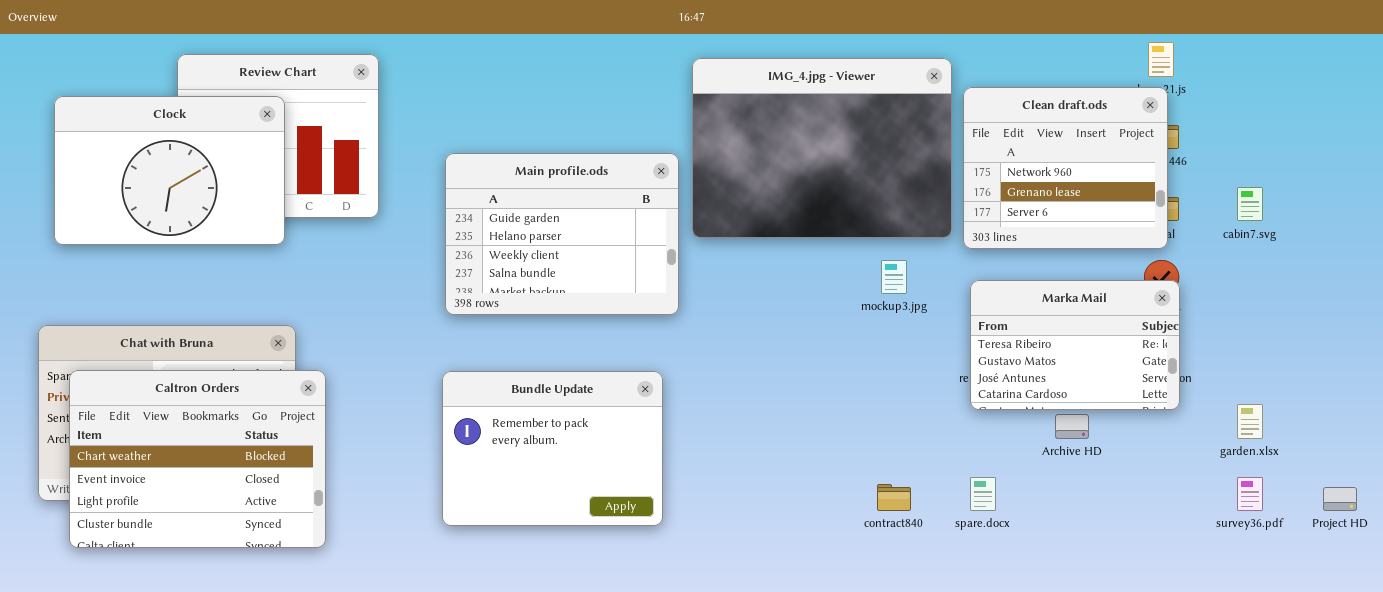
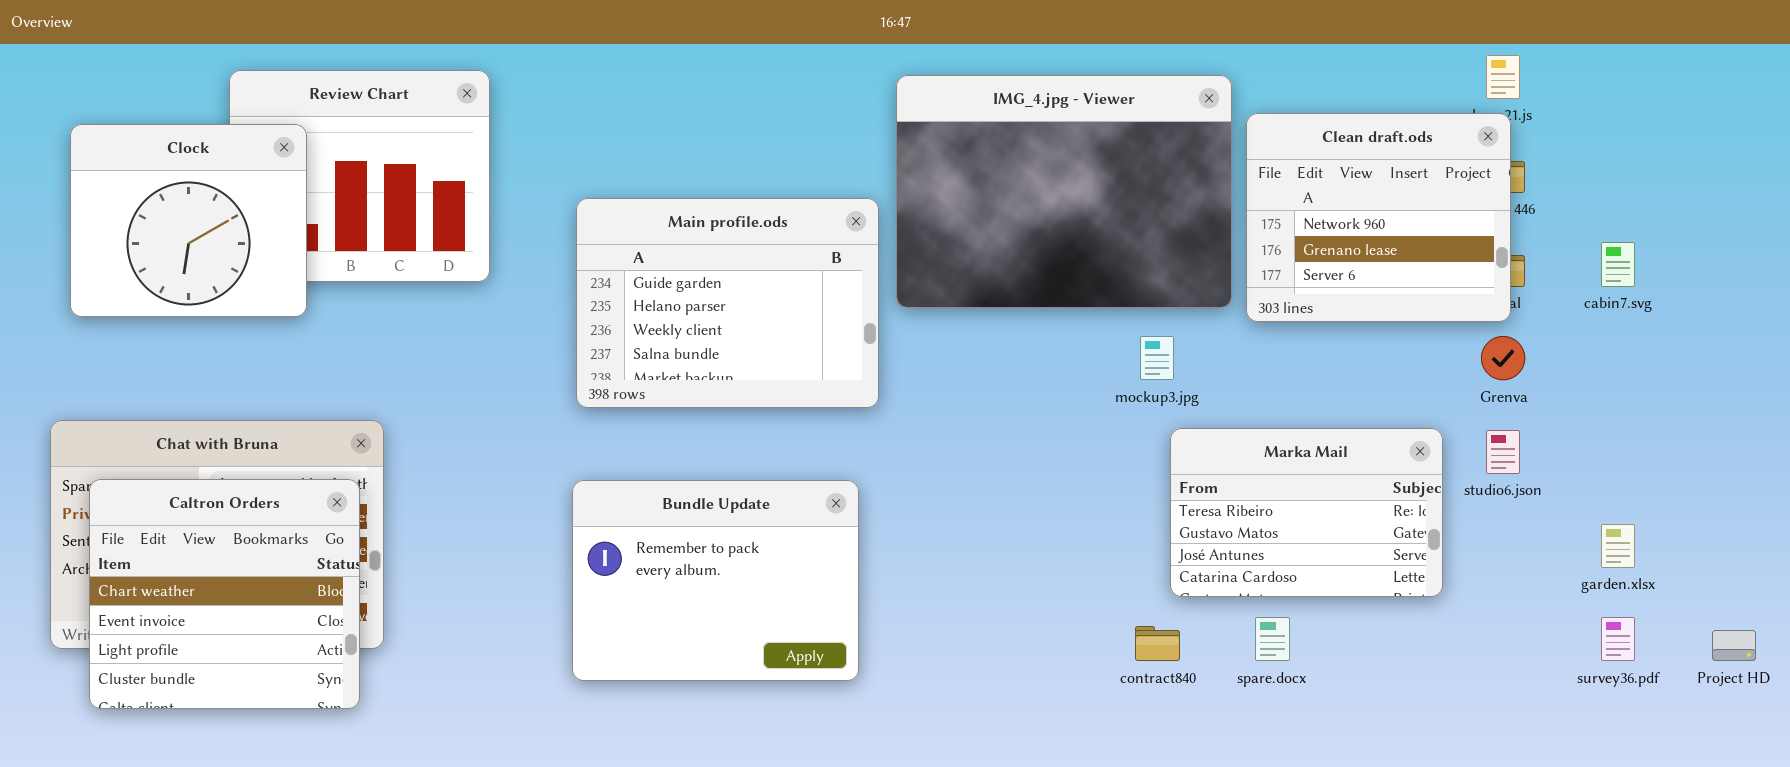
Clock: [54,96,285,245] -> [70,124,307,317], resized
Marka Mail: [970,280,1180,410] -> [1170,428,1443,597], moved
Caltron Orders: [69,370,326,548] -> [89,479,360,709], resized

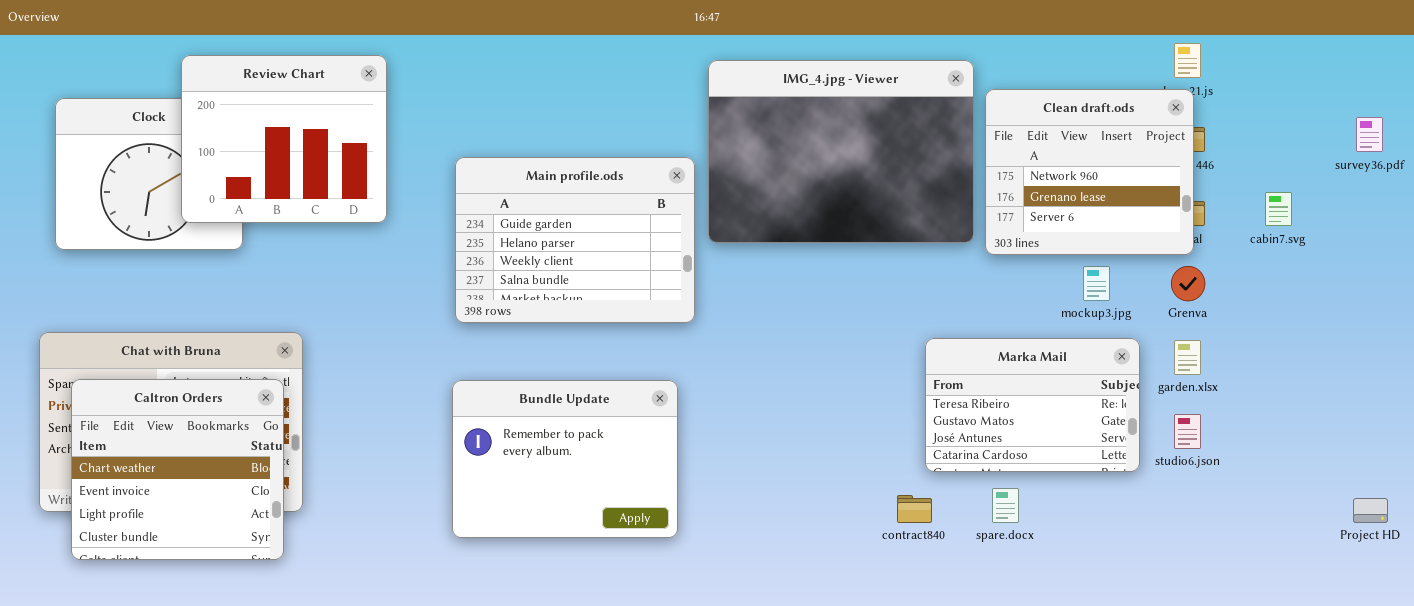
Review Chart: [229,70,490,282] -> [181,55,387,223], raised
mockup3.jpg: [1140,336,1174,380] -> [1083,266,1110,301], moved
studio6.json: [1486,430,1520,474] -> [1174,414,1201,449], moved
garden.xlsx: [1601,524,1635,568] -> [1174,340,1201,375], moved
survey36.pdf: [1601,617,1635,661] -> [1356,117,1383,152], moved

